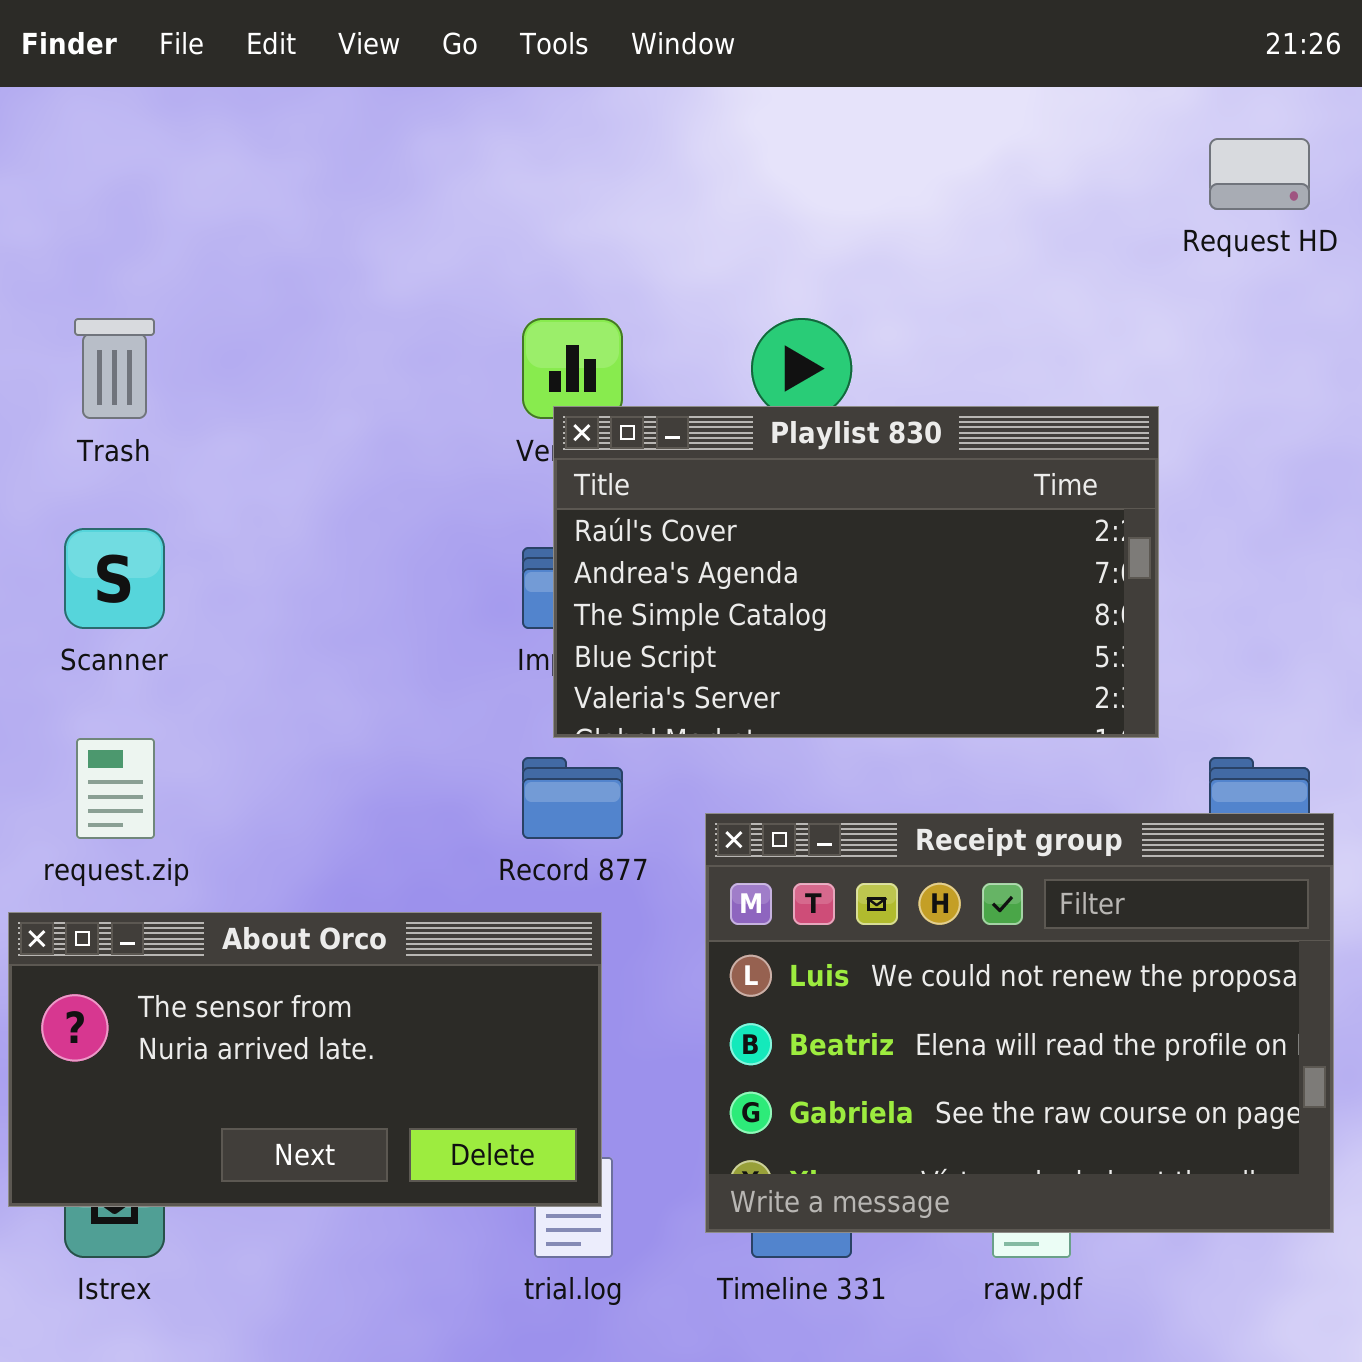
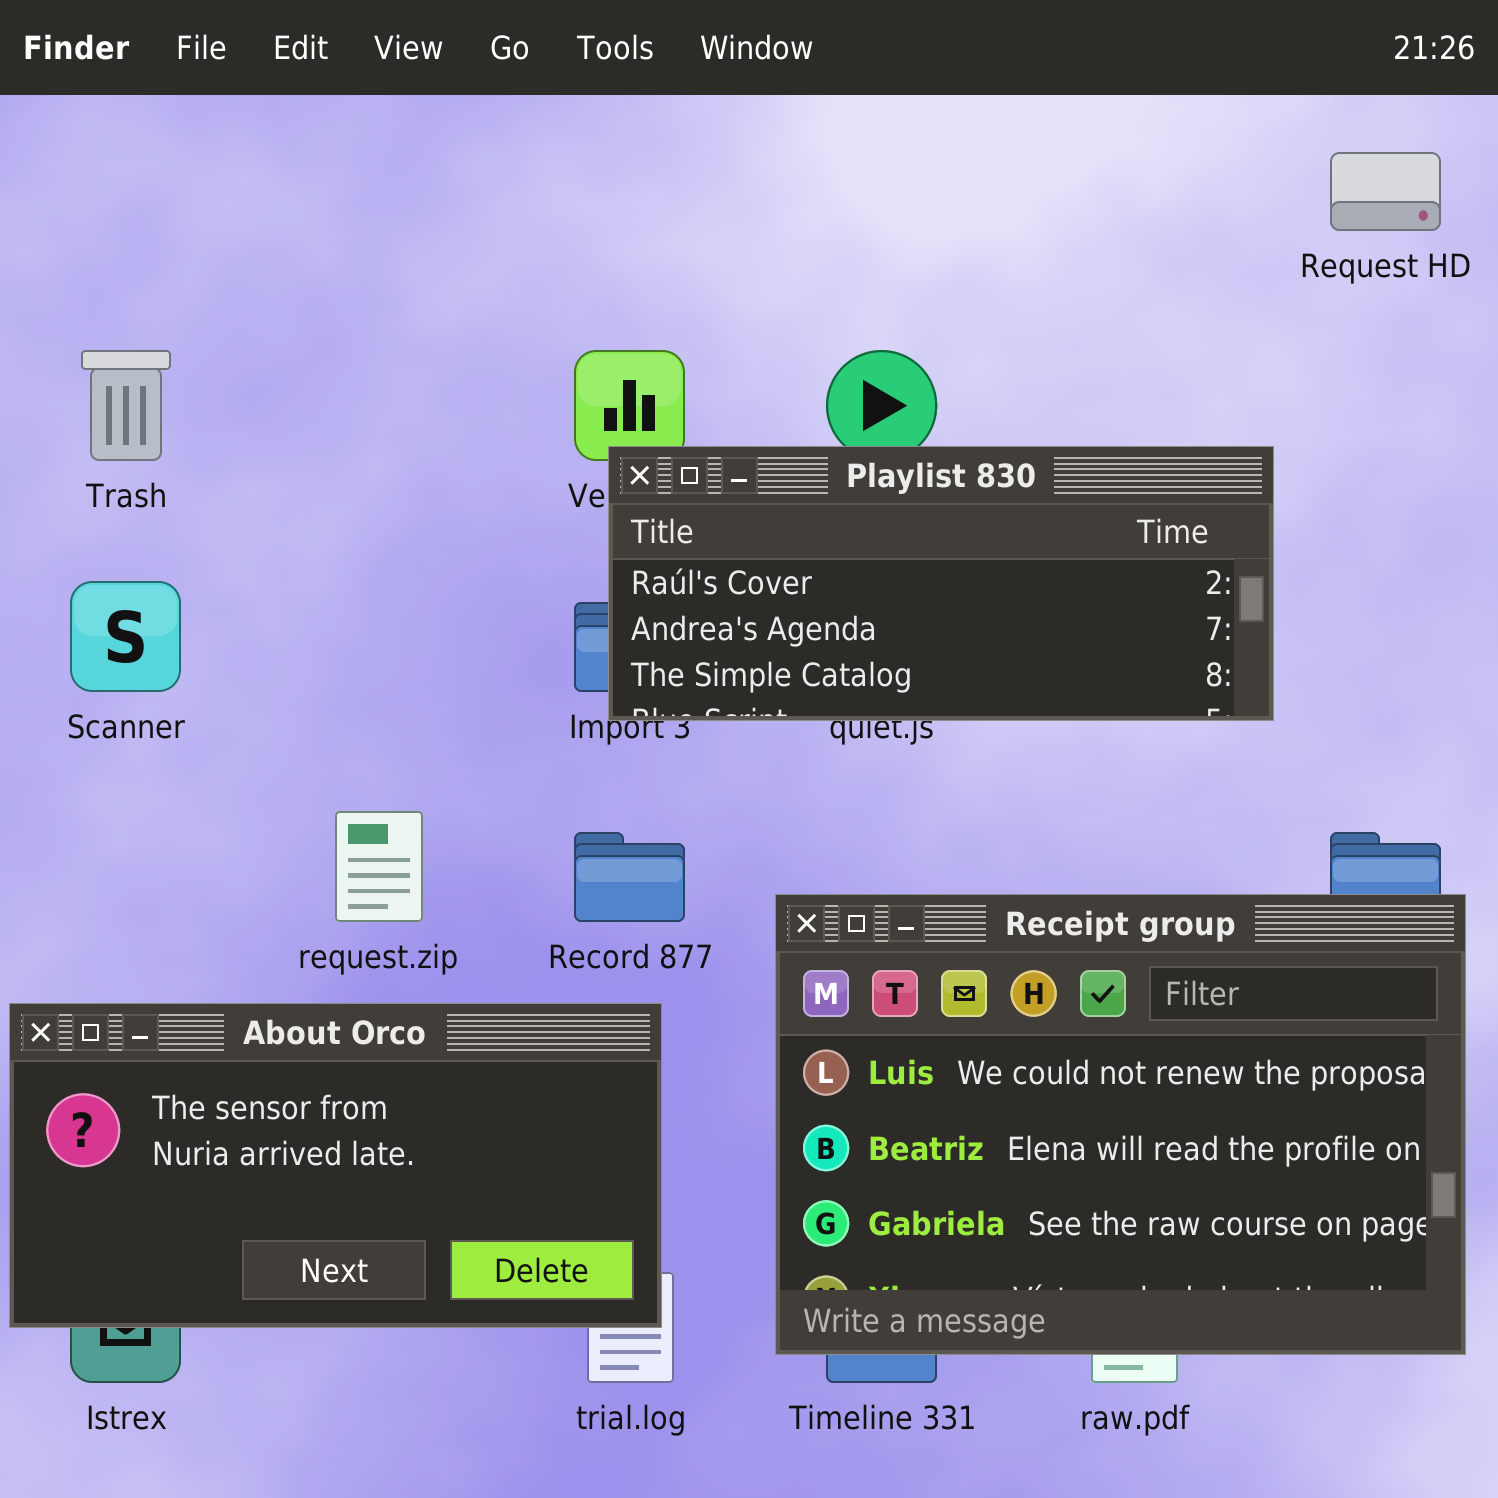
Playlist 830: [553,406,1159,738] -> [608,446,1274,721], resized
request.zip: [76,738,155,839] -> [335,811,423,922], moved

